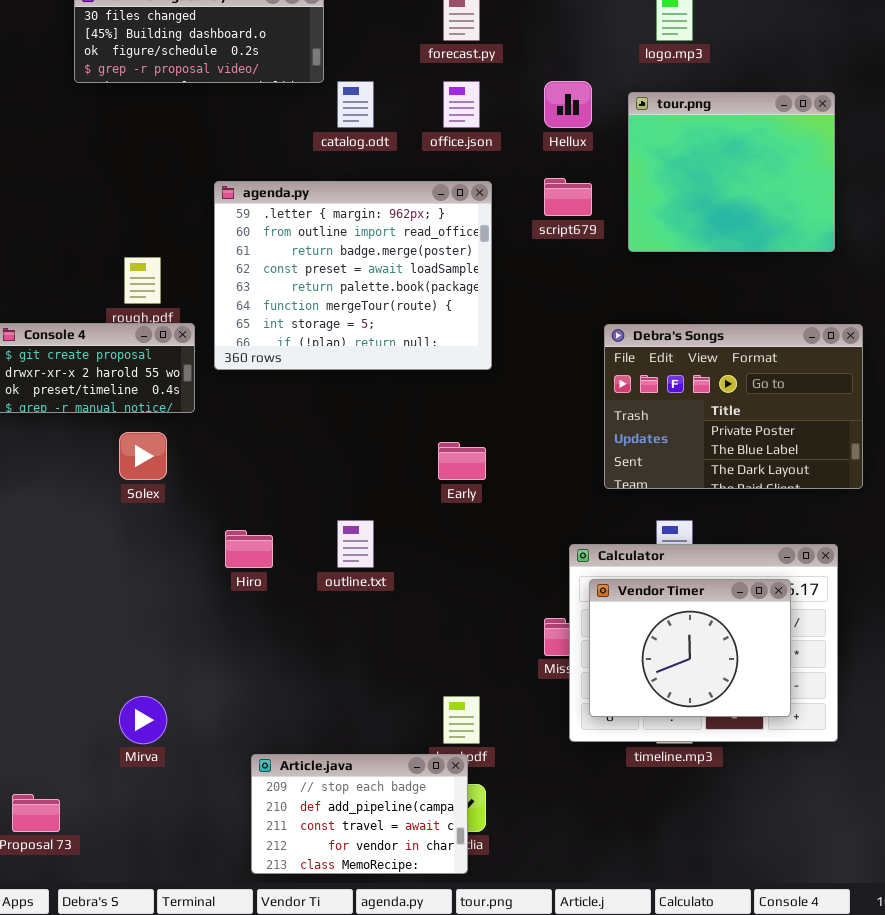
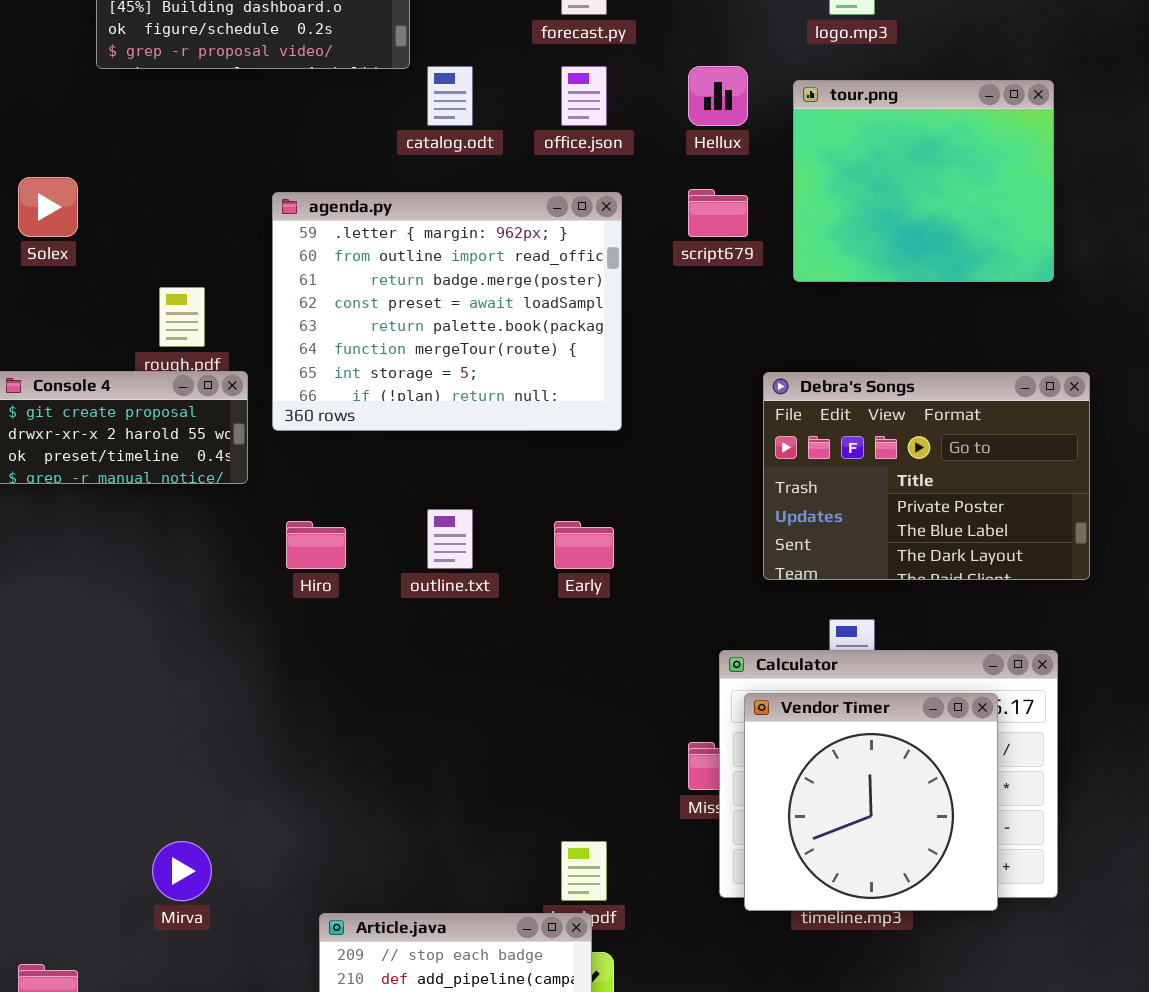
Solex: [119,432,167,480] -> [18,177,78,237], moved
outline.txt: [337,520,374,568] -> [427,509,473,569], moved
Hiro: [225,530,273,568] -> [286,521,346,569], moved
Vendor Timer: [589,579,791,717] -> [744,693,998,911], resized

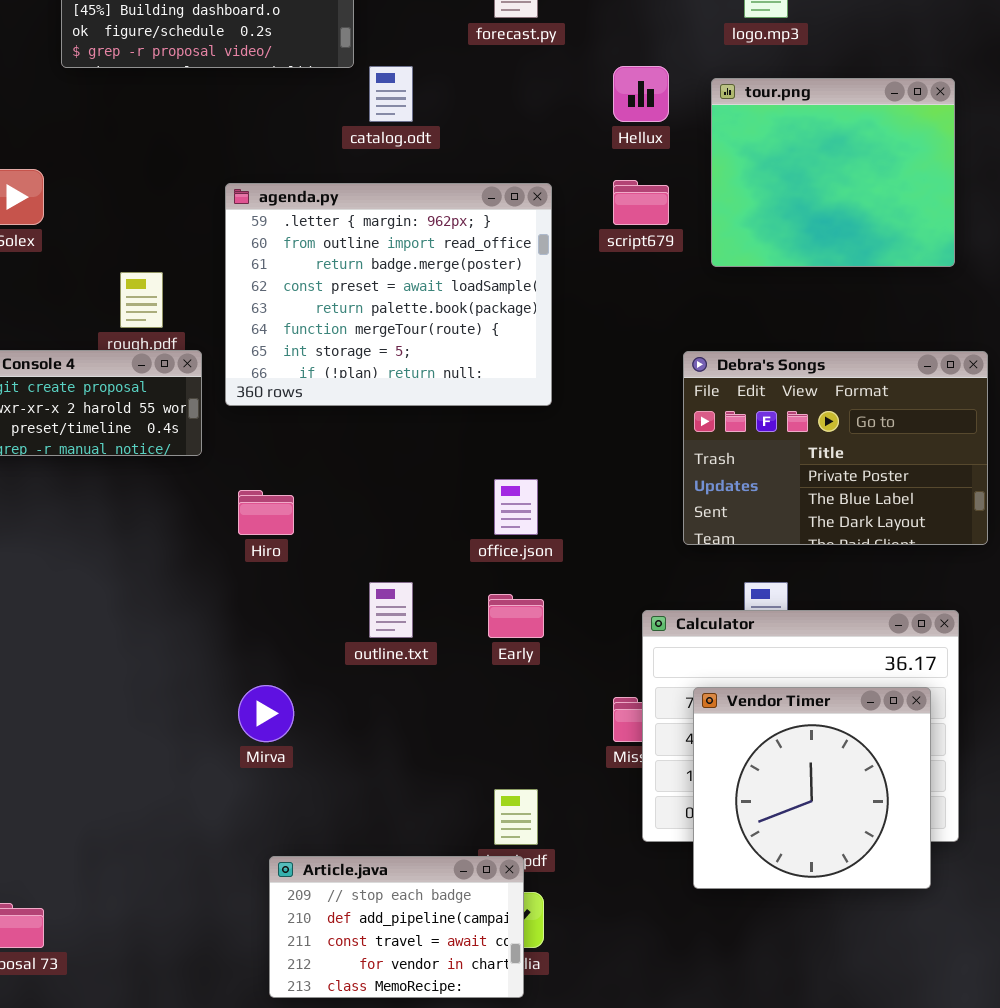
office.json: [561,66,607,126] -> [494,479,538,535], moved
outline.txt: [427,509,473,569] -> [369,582,413,638], moved
Early: [554,521,614,569] -> [488,594,544,638], moved
Vendor Timer: [744,693,998,911] -> [693,687,931,889], moved
Mirva: [152,841,212,901] -> [238,685,294,742], moved

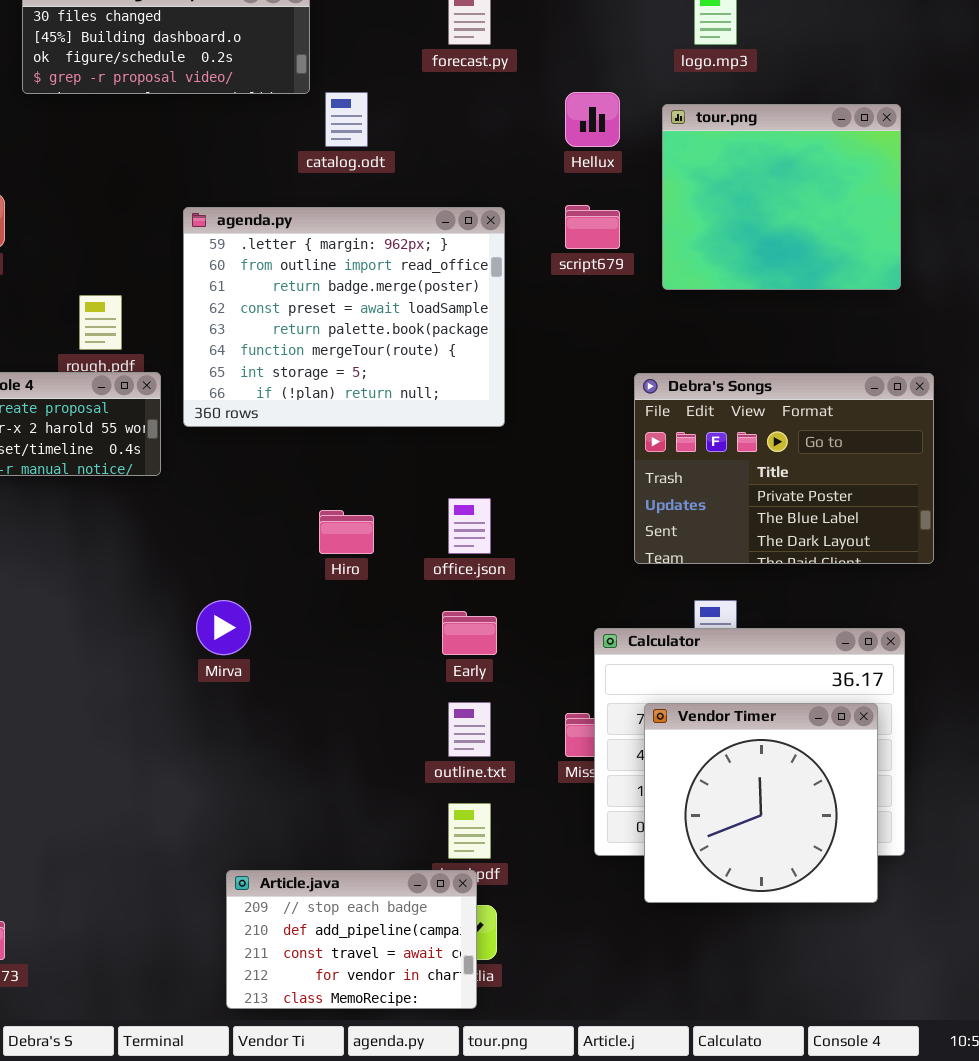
Hiro: [238,490,294,535] -> [319,510,374,554], moved
outline.txt: [369,582,413,638] -> [448,702,491,757], moved
Mirva: [238,685,294,742] -> [196,600,251,655], moved

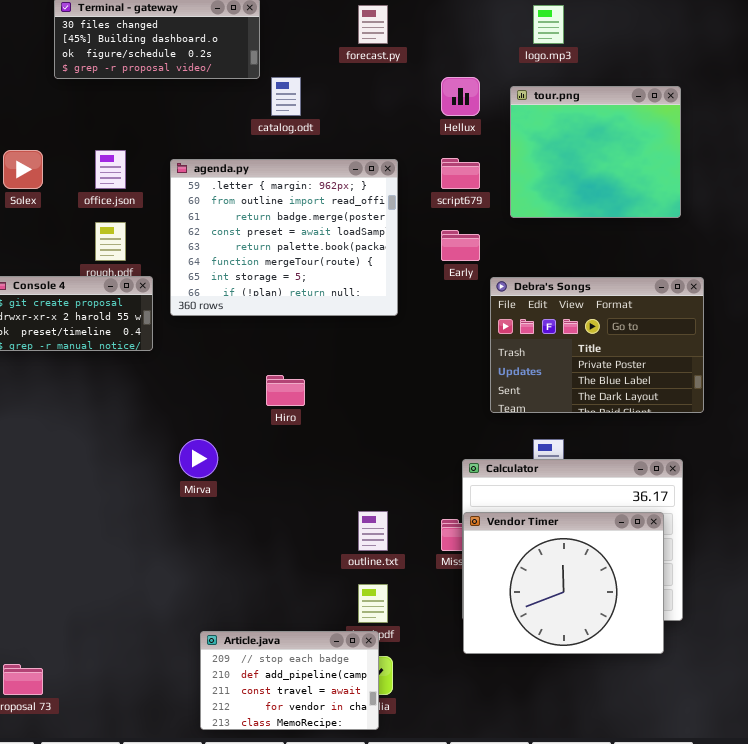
office.json: [448,498,491,554] -> [95,150,126,189], moved
Early: [442,611,497,655] -> [441,230,480,261], moved
Vendor Timer: [644,703,878,903] -> [463,512,664,654], resized

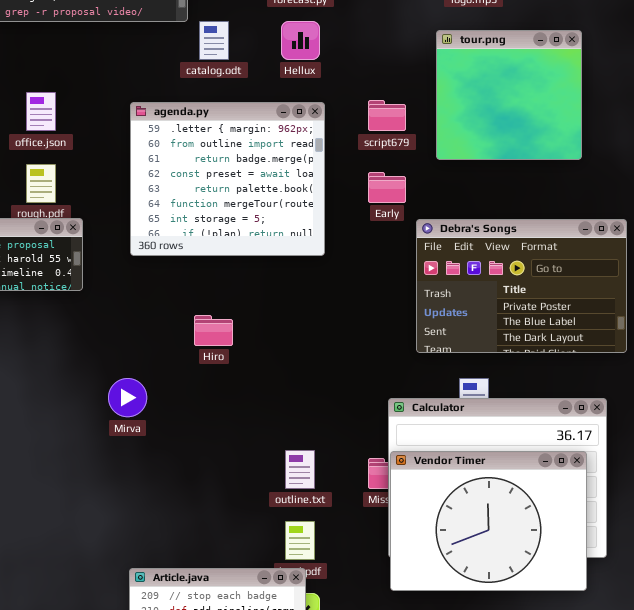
Hellux: [441,77,480,116] -> [281,21,320,60], moved
tour.png: [510,86,681,218] -> [436,30,582,160], resized
agenda.py: [170,159,398,316] -> [130,102,325,256], resized

